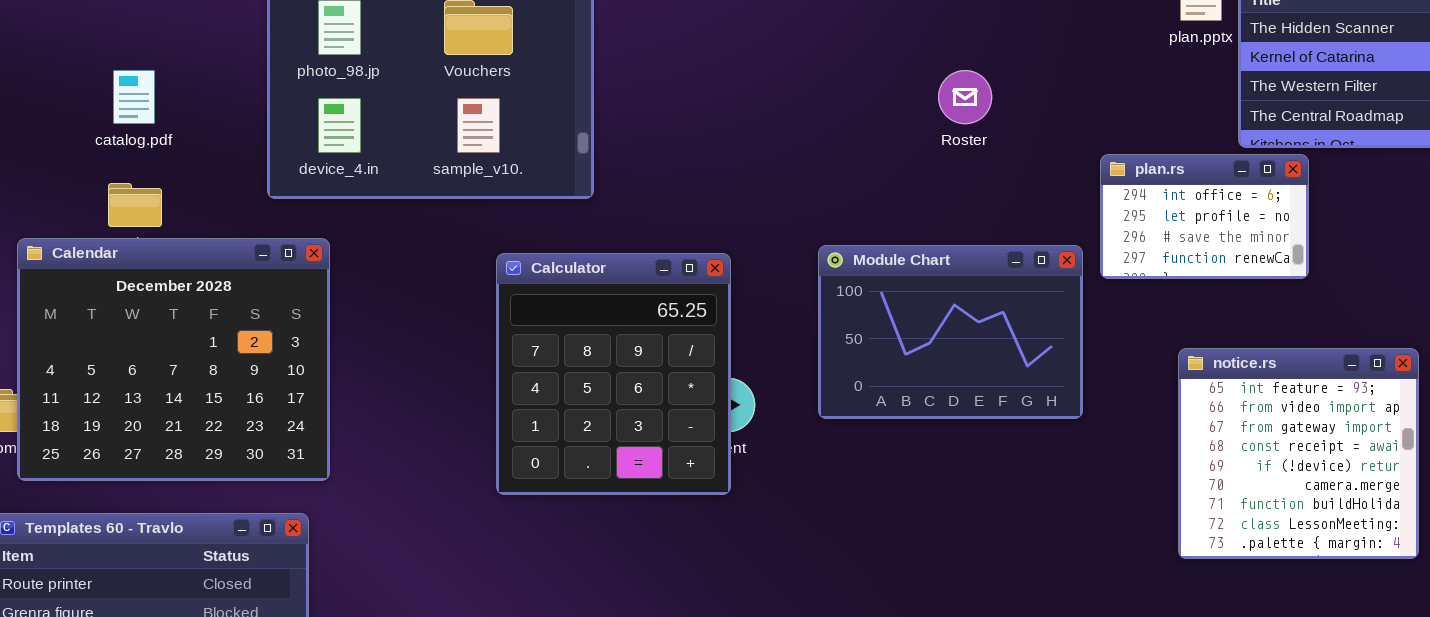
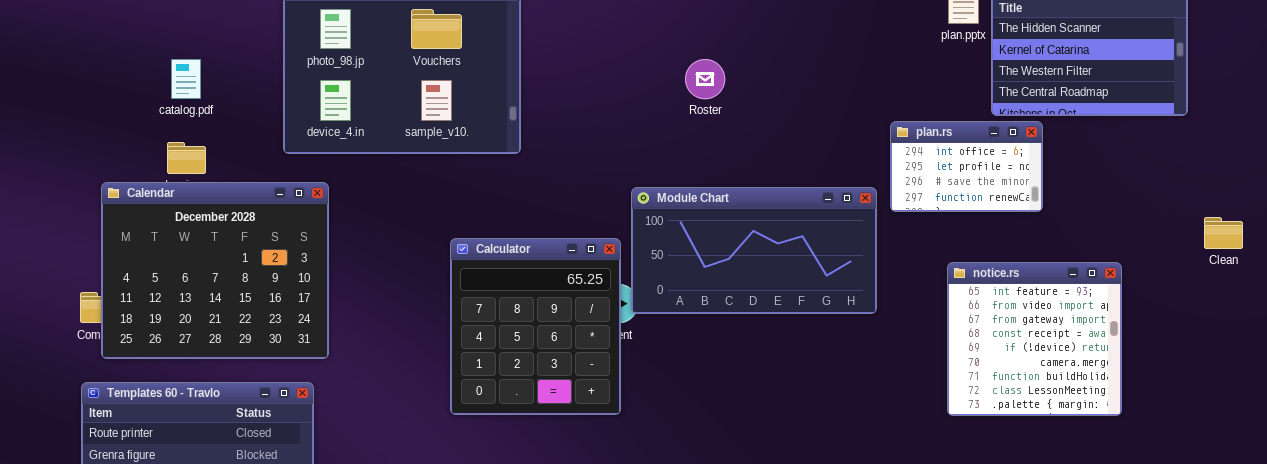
Roster: [938,70,992,124] -> [685,59,725,99], moved
Module Chart: [818,245,1083,419] -> [631,187,877,314], resized
Calculator: [496,253,731,495] -> [450,238,621,415], moved

